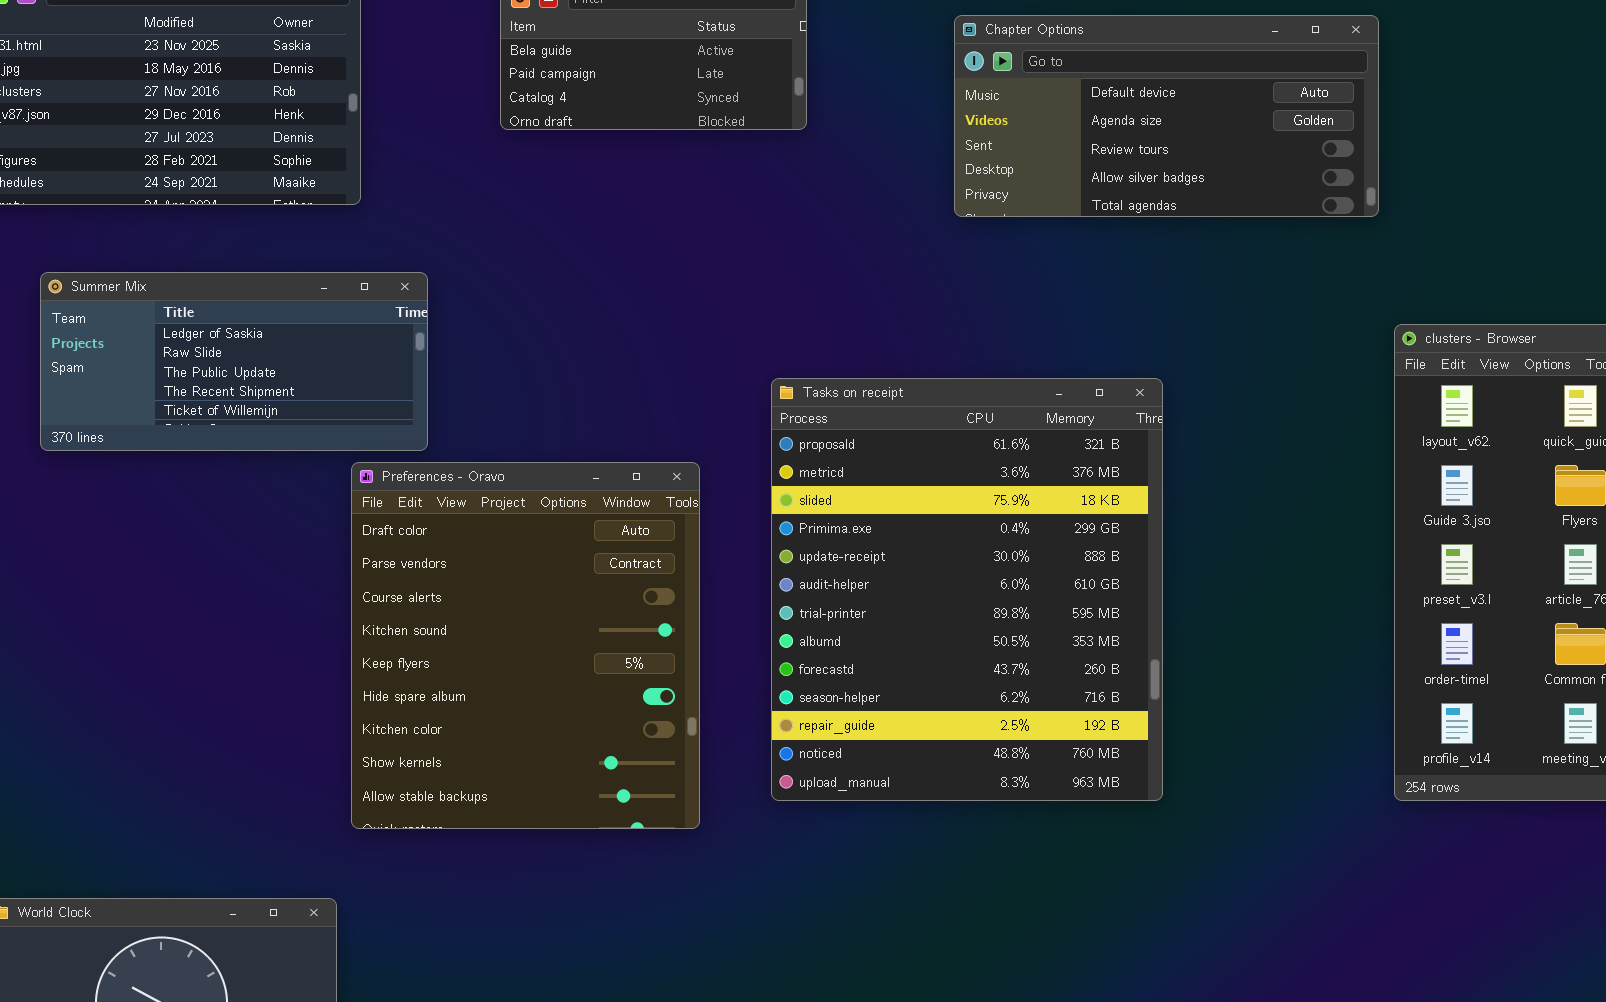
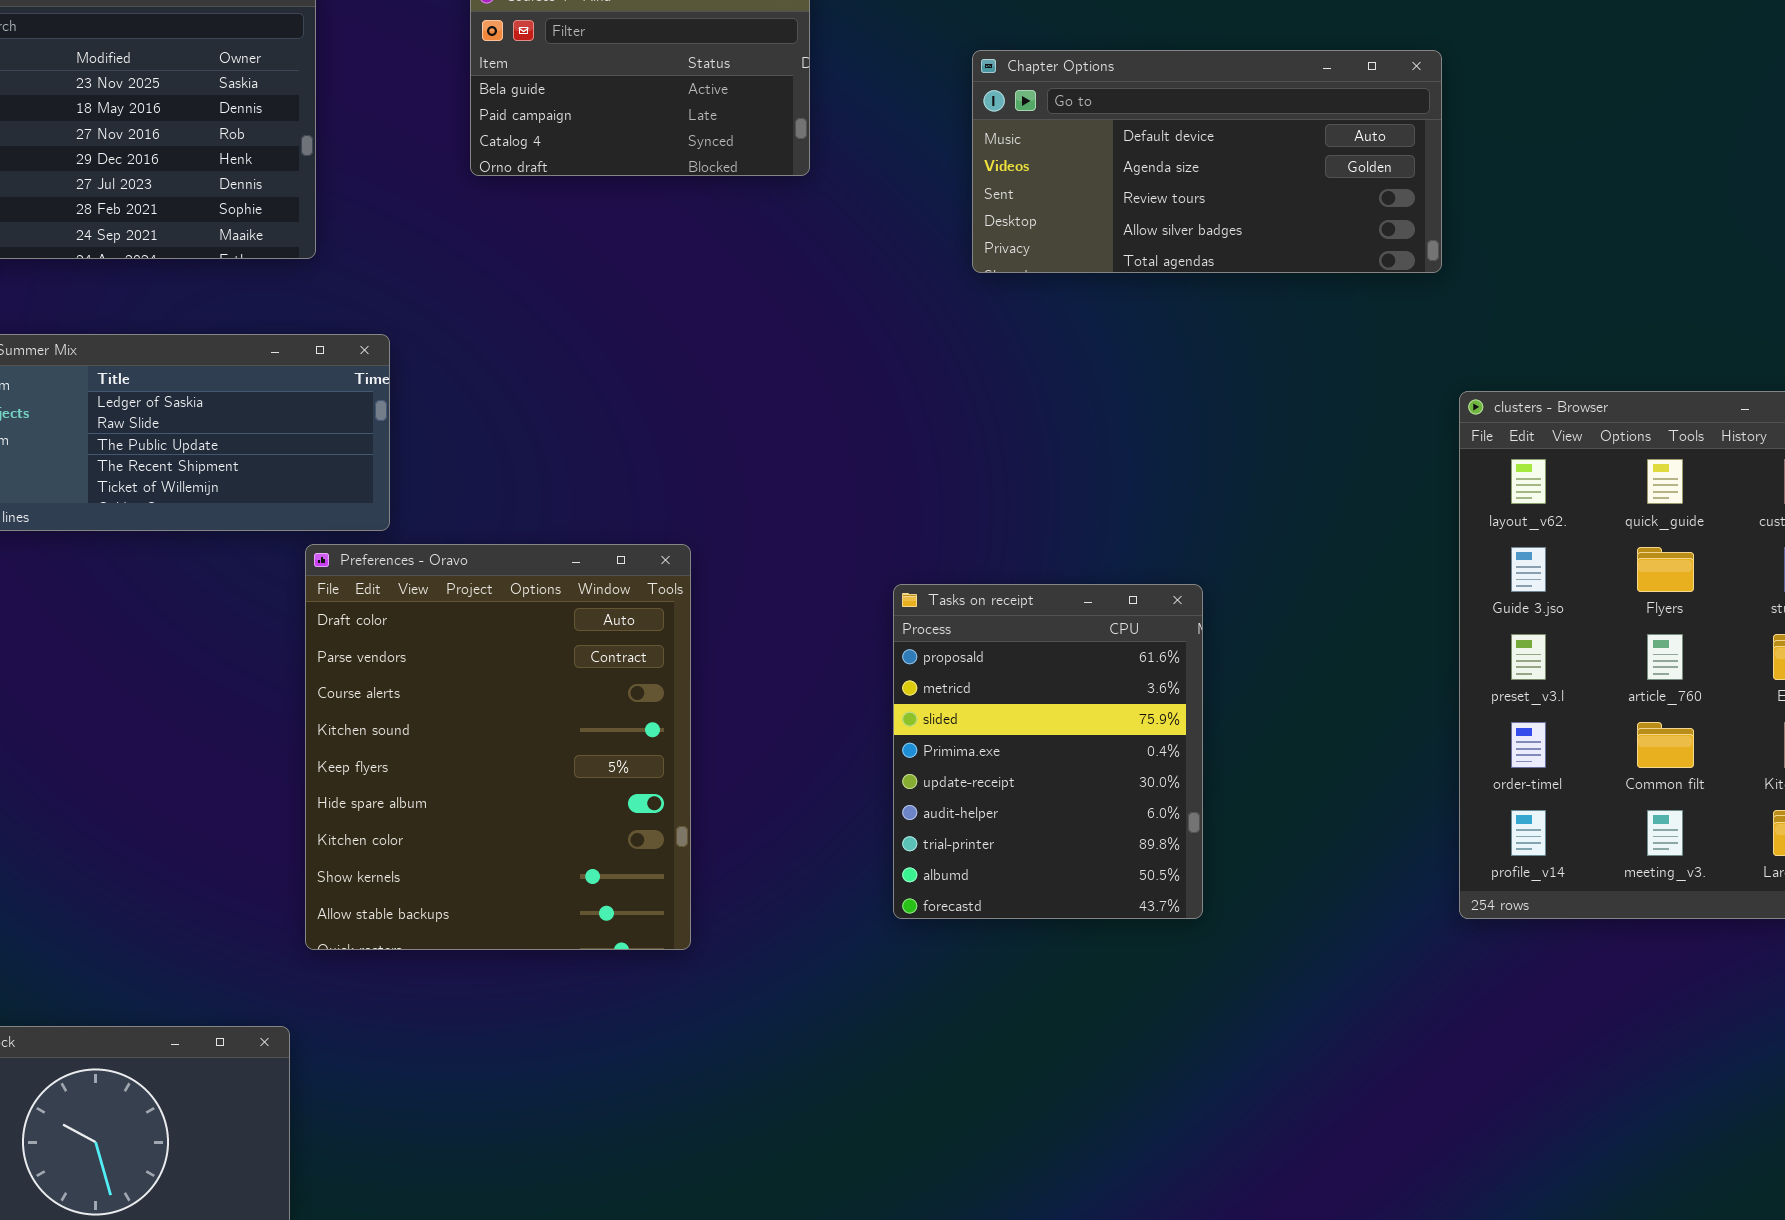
Tasks on receipt: [771,378,1163,801] -> [893,584,1203,919], resized

